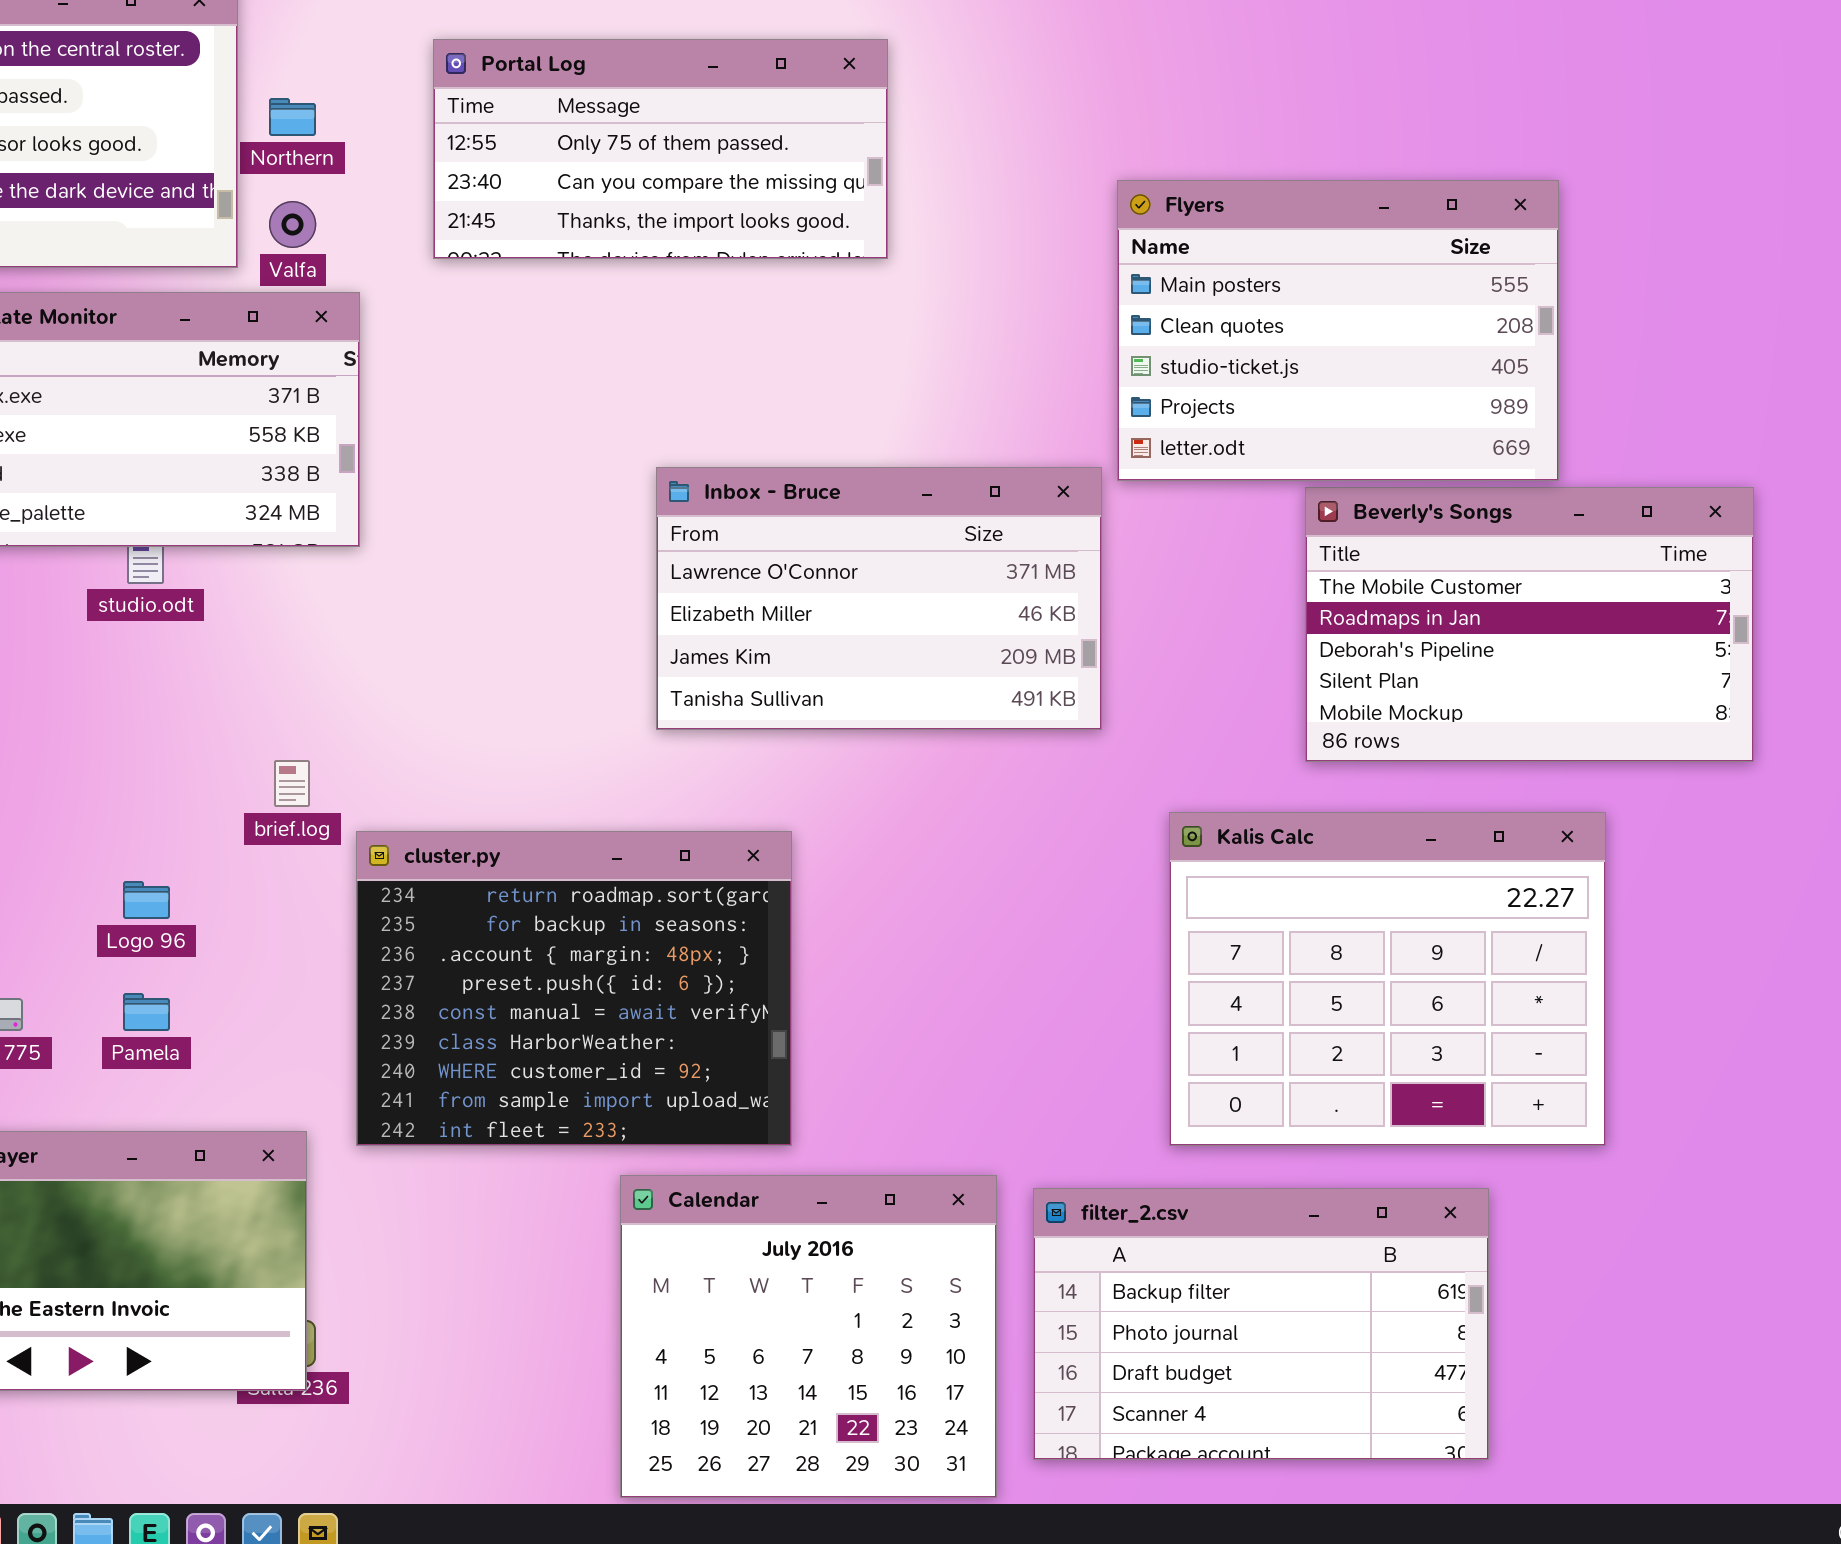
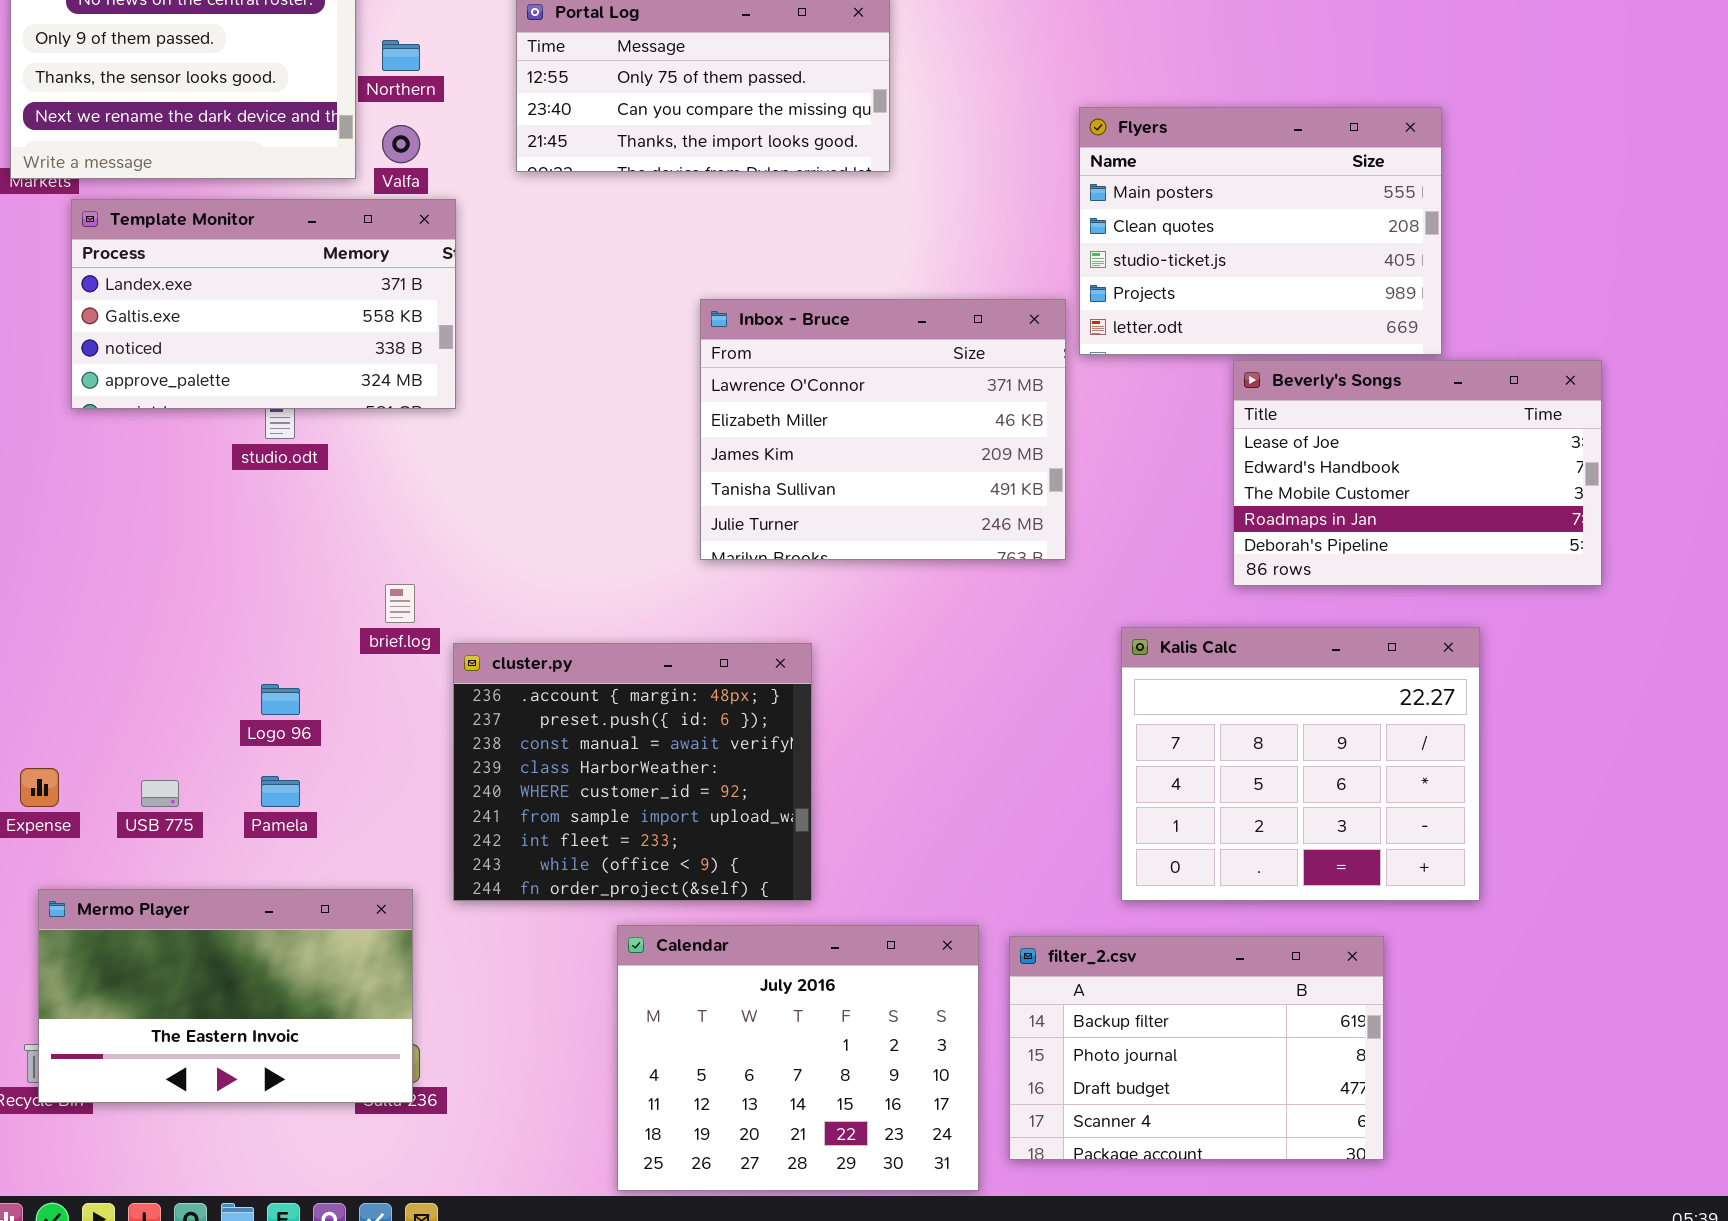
Inbox - Bruce: [656,467,1102,730] -> [700,299,1066,560], resized
Beverly's Songs: [1305,487,1754,762] -> [1233,360,1602,586], scrolled up 2 rows
cluster.py: [356,831,792,1146] -> [453,643,812,901], scrolled down 2 rows
Calendar: [620,1175,997,1498] -> [617,925,979,1191], resized

